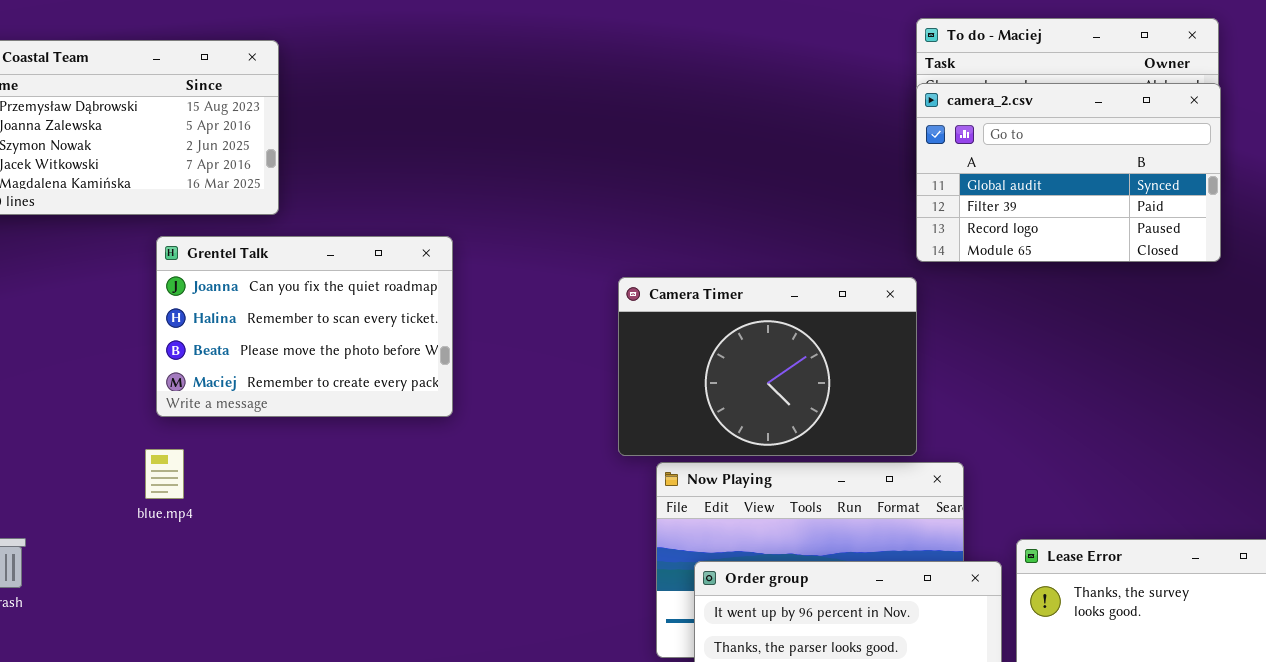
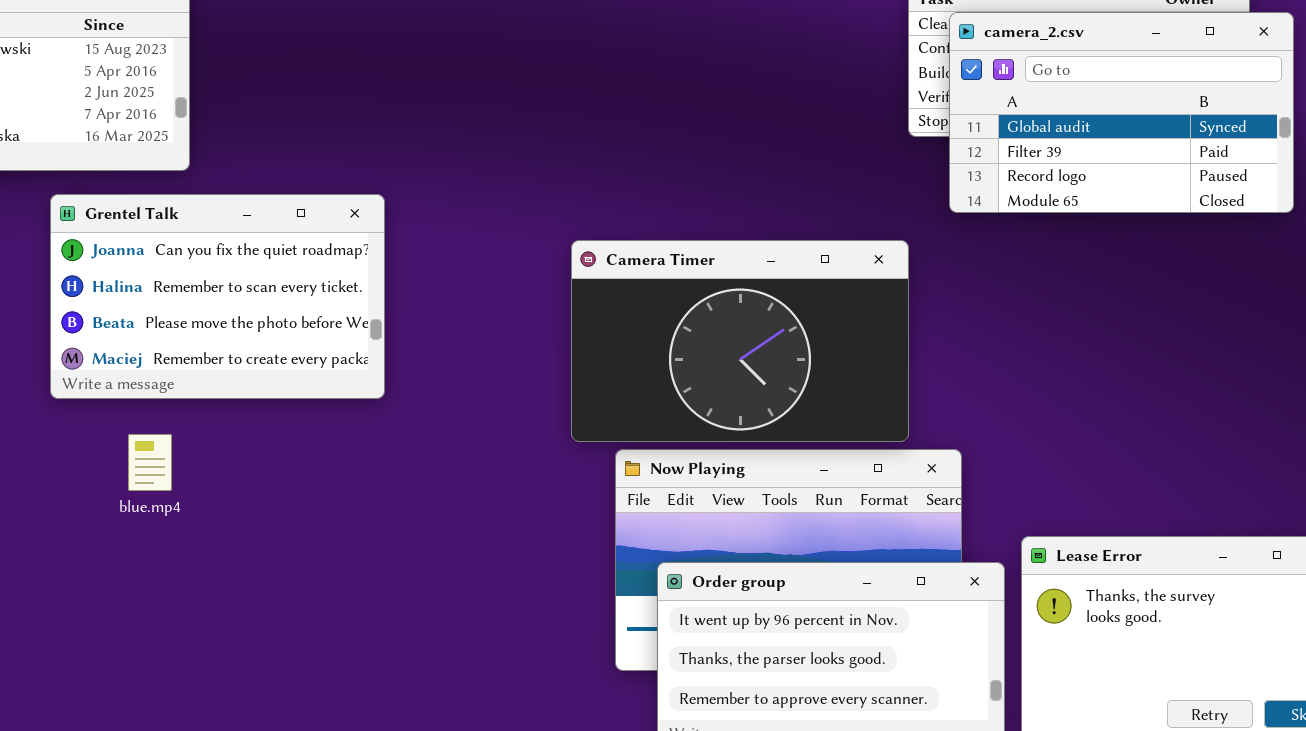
camera_2.csv: [916,83,1221,262] -> [949,12,1294,213], moved
blue.mp4: [145,449,184,499] -> [128,434,172,491], moved

